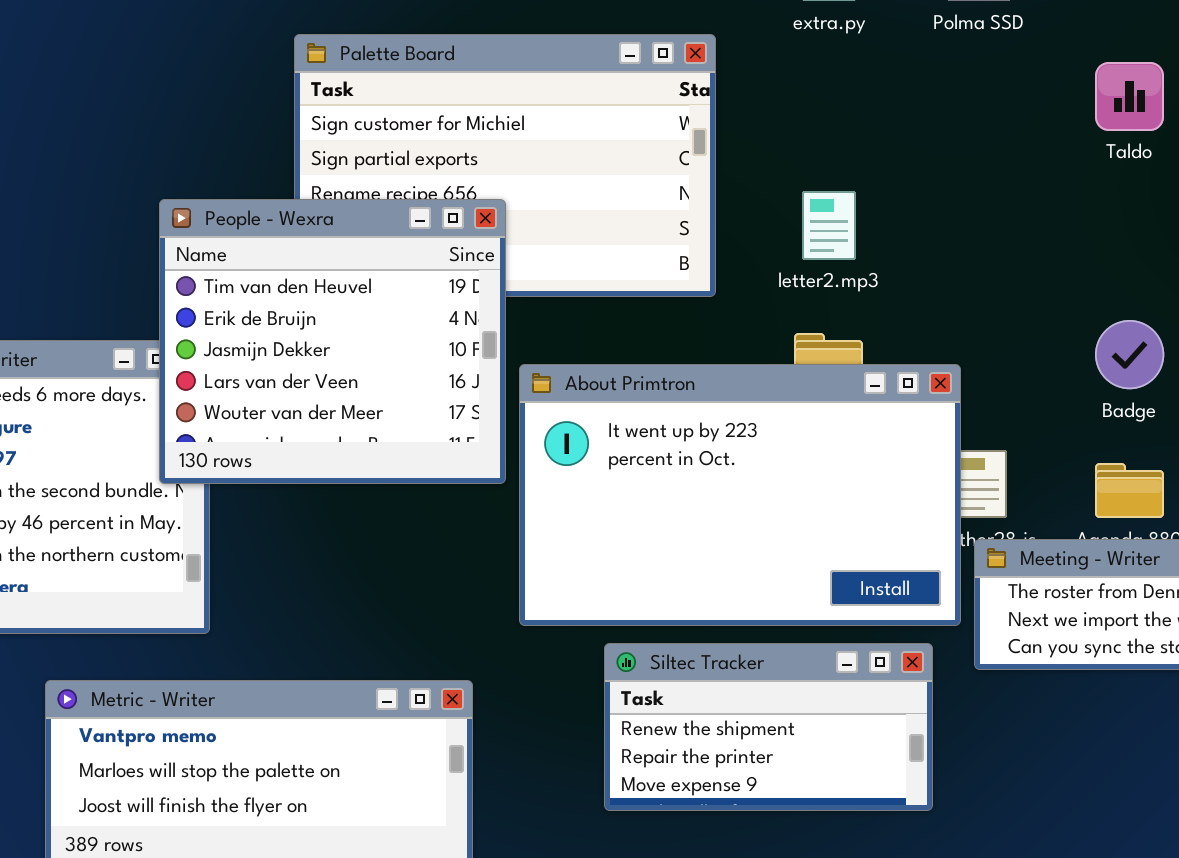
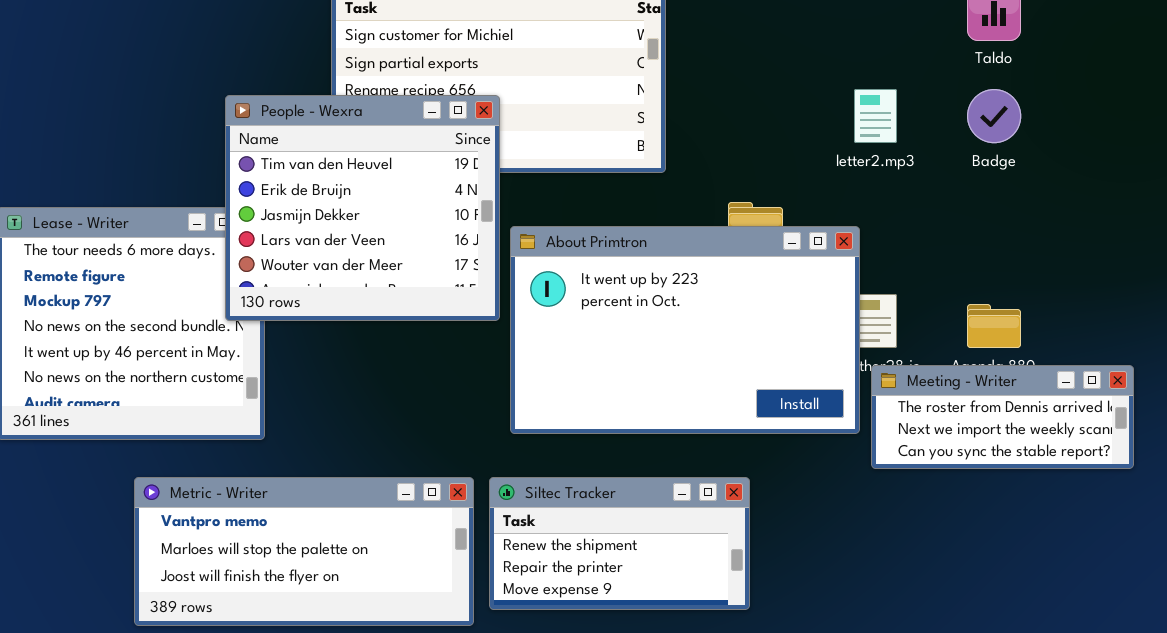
letter2.mp3: [802,191,856,260] -> [854,89,897,143], moved
Badge: [1095,320,1164,389] -> [967,89,1021,143], moved
Siltec Tracker: [604,643,933,811] -> [489,477,750,610], moved

